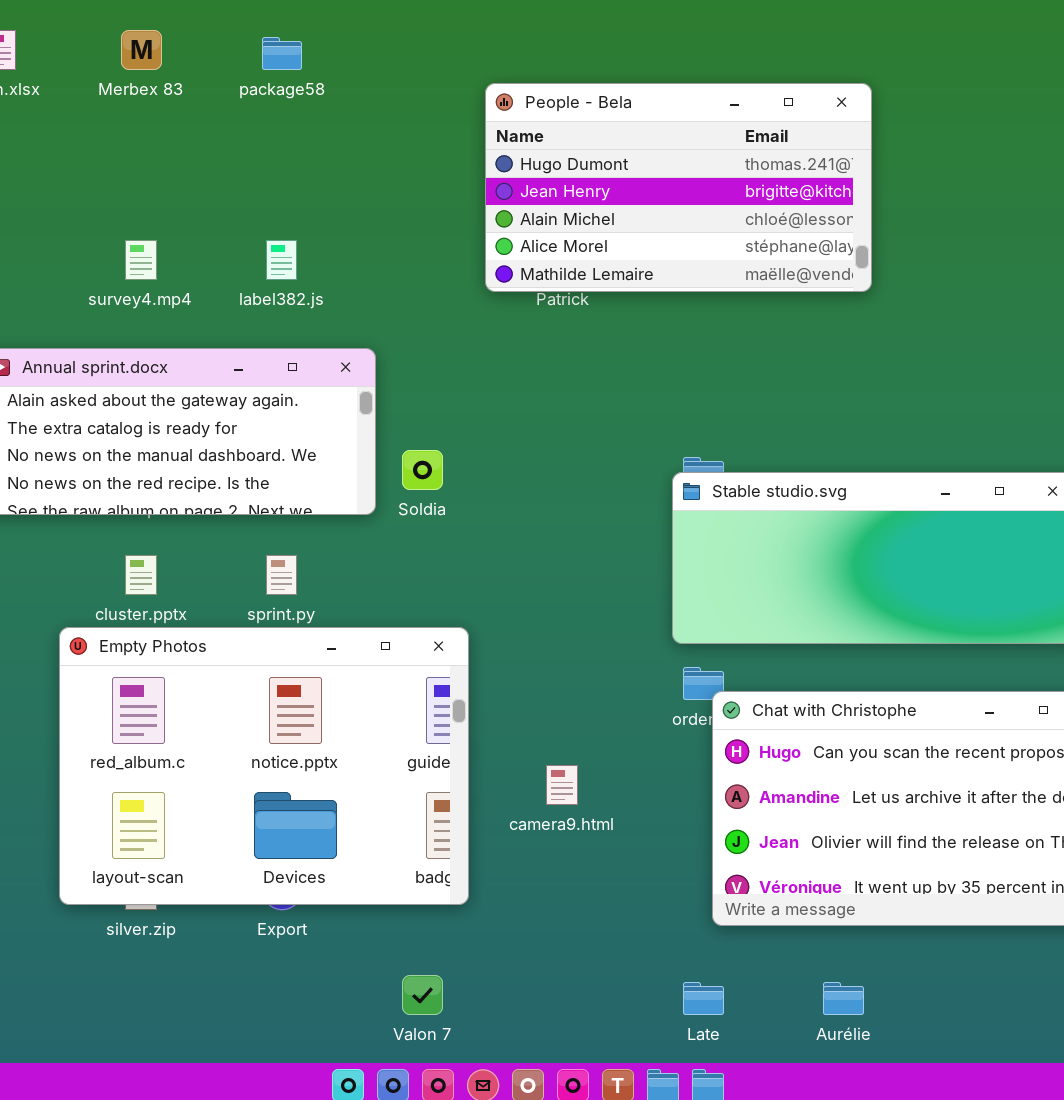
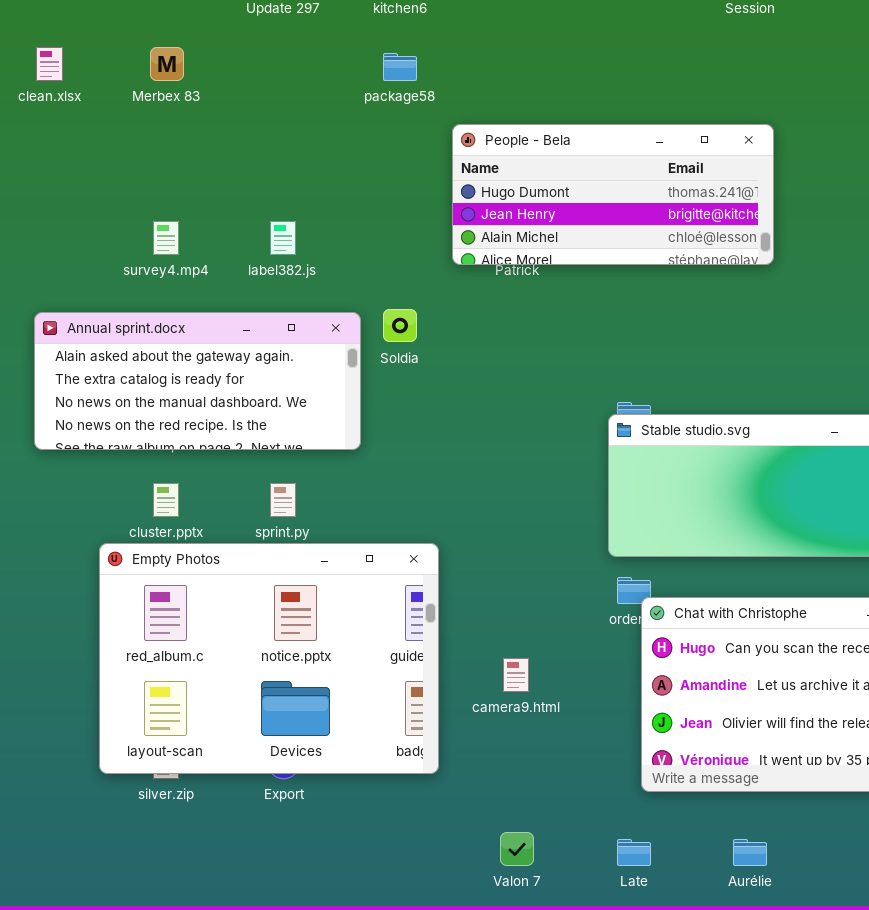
package58: [262,37,302,70] -> [383,53,417,81], moved
People - Bela: [485,83,872,292] -> [452,124,774,265], resized
Soldia: [402,450,443,490] -> [383,309,417,342], moved
Valon 7: [402,975,443,1015] -> [500,832,534,866], moved

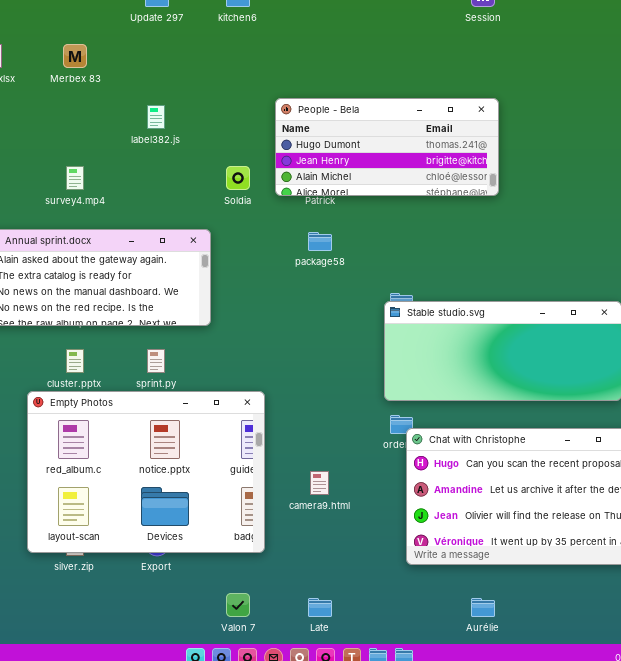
package58: [383,53,417,81] -> [308,232,332,251], moved
label382.js: [270,221,296,255] -> [147,105,165,129], moved
Soldia: [383,309,417,342] -> [226,166,250,190], moved
Valon 7: [500,832,534,866] -> [226,593,250,617], moved
Late: [617,839,651,866] -> [308,598,332,617], moved

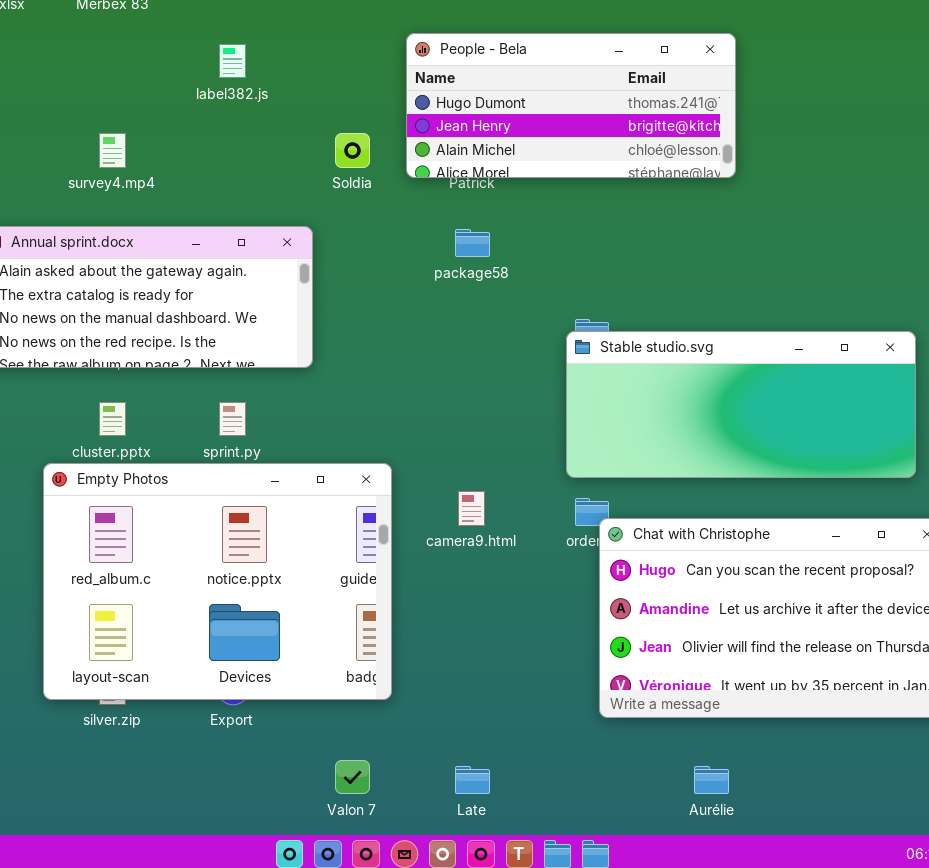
camera9.html: [310,471,329,495] -> [458,491,485,526], moved

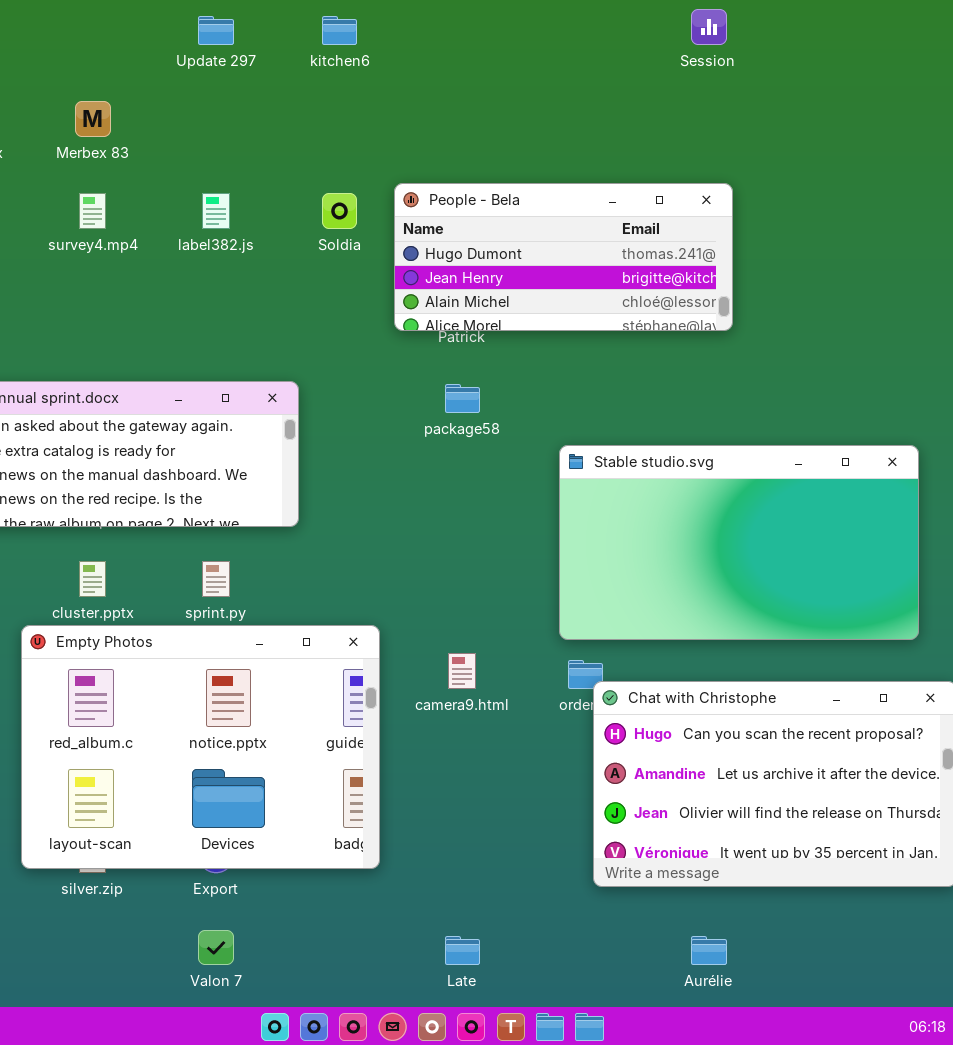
survey4.mp4: [99,133,126,168] -> [79,193,106,229], moved
Soldia: [335,133,370,168] -> [322,193,357,229], moved
Stable studio.svg: [566,331,916,478] -> [559,445,919,640], resized
Valon 7: [335,760,370,794] -> [198,930,234,965], moved

